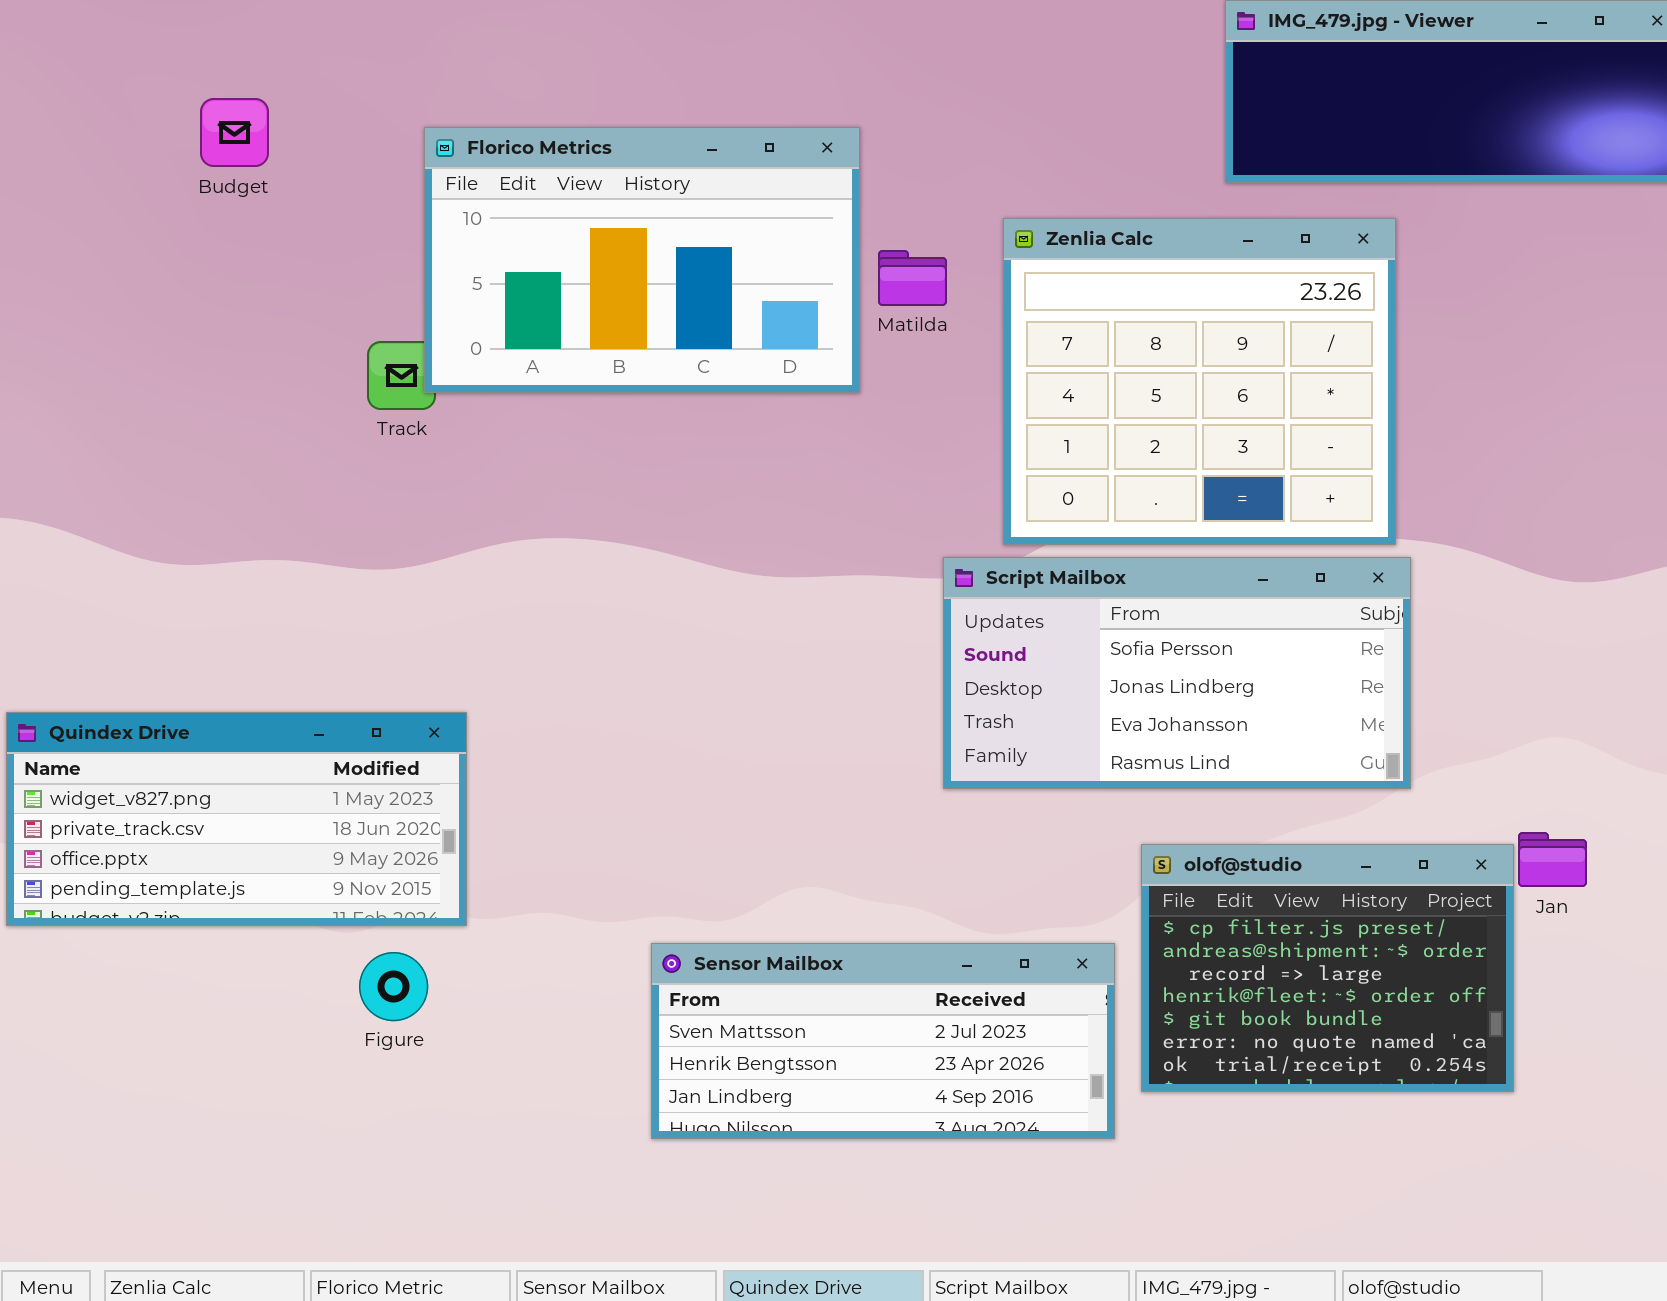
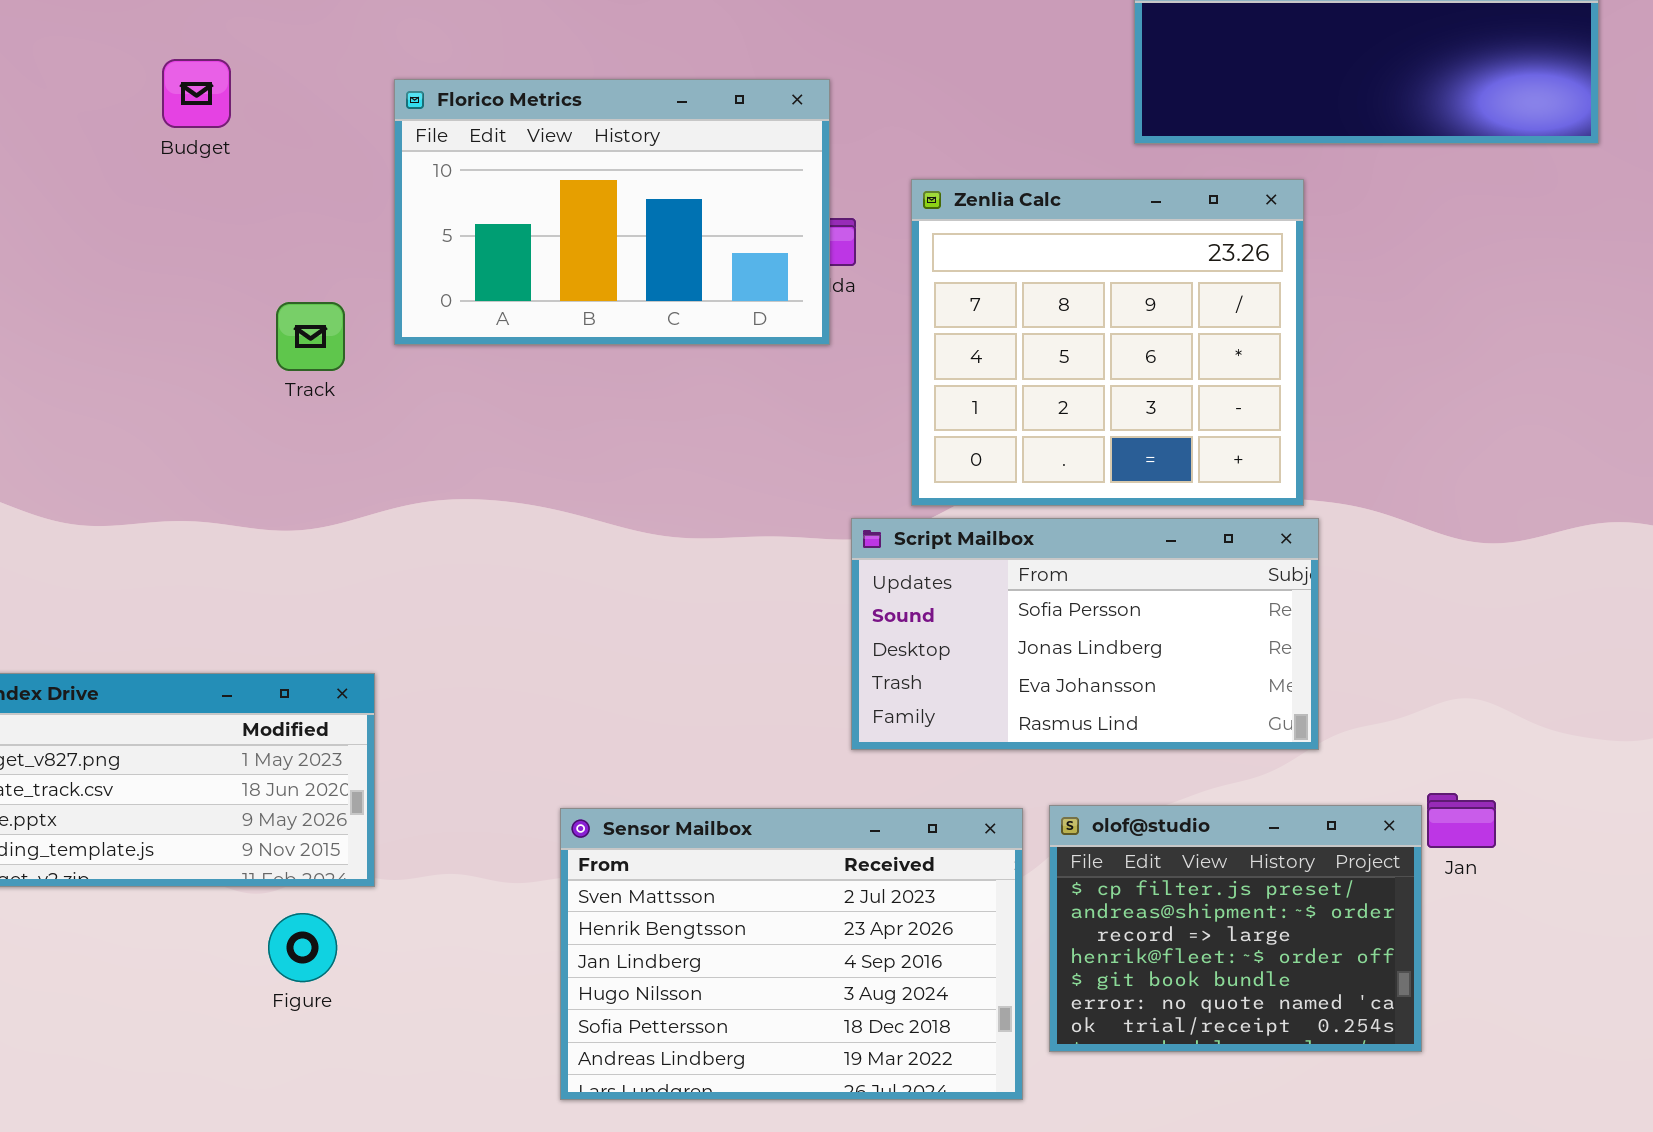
Budget: [200,98,269,167] -> [162,59,231,128], moved
Florico Metrics: [424,127,860,393] -> [394,79,830,345], moved
Sensor Mailbox: [651,943,1115,1139] -> [560,808,1023,1100], resized

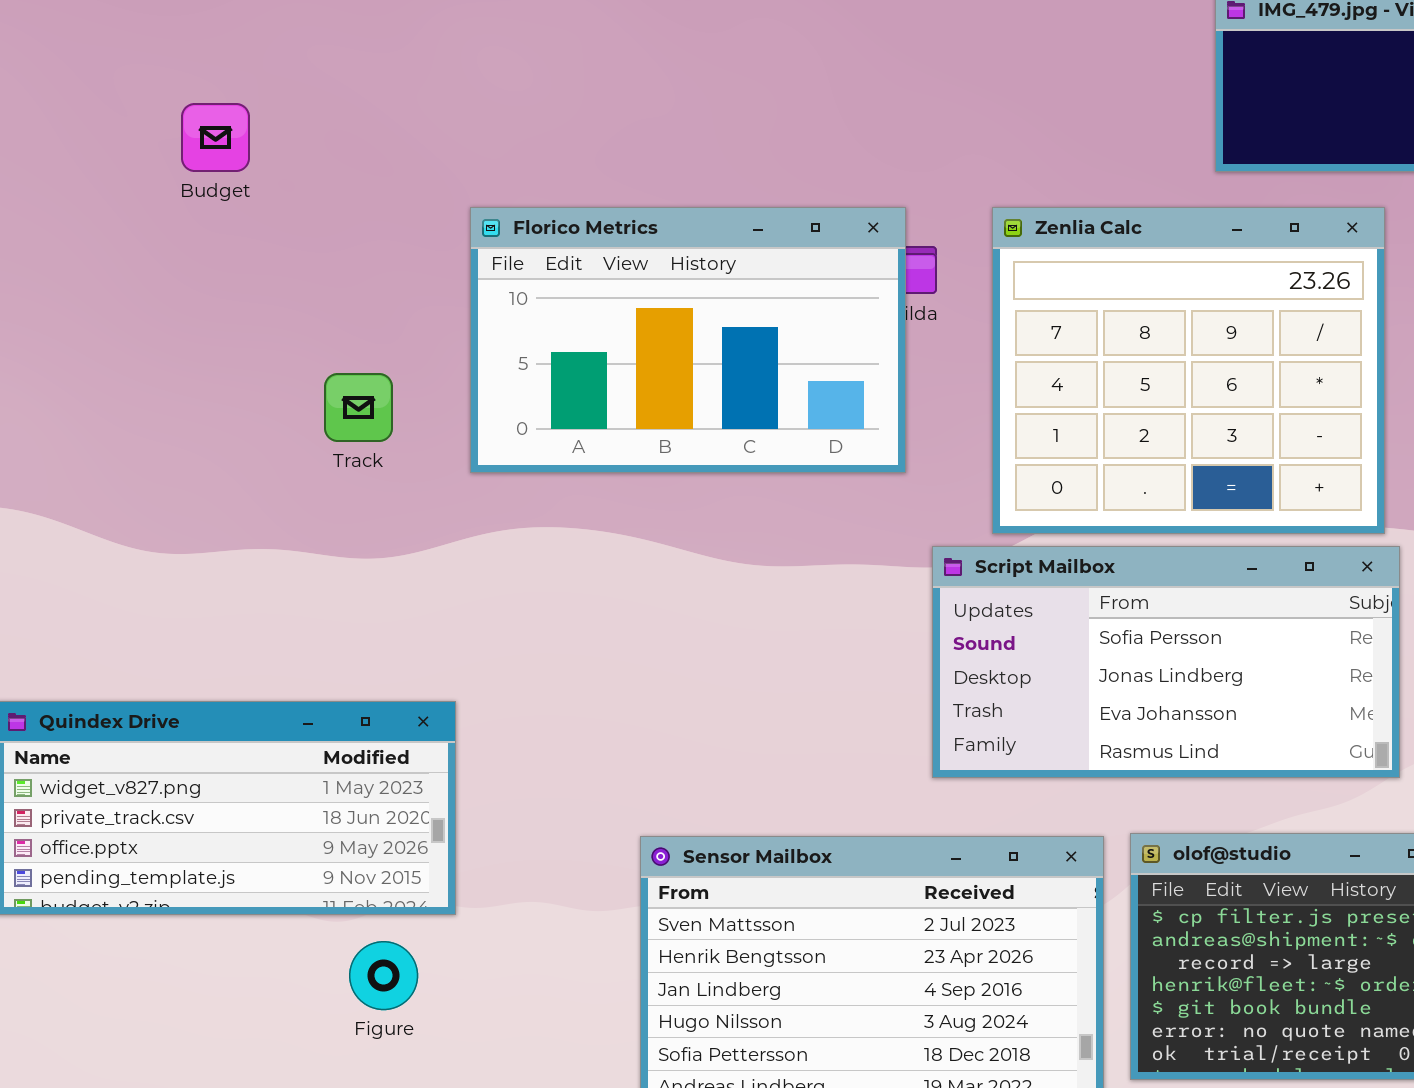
Budget: [162,59,231,128] -> [181,103,250,172], moved
Florico Metrics: [394,79,830,345] -> [470,207,906,473], moved
Track: [276,302,345,371] -> [324,373,393,442], moved

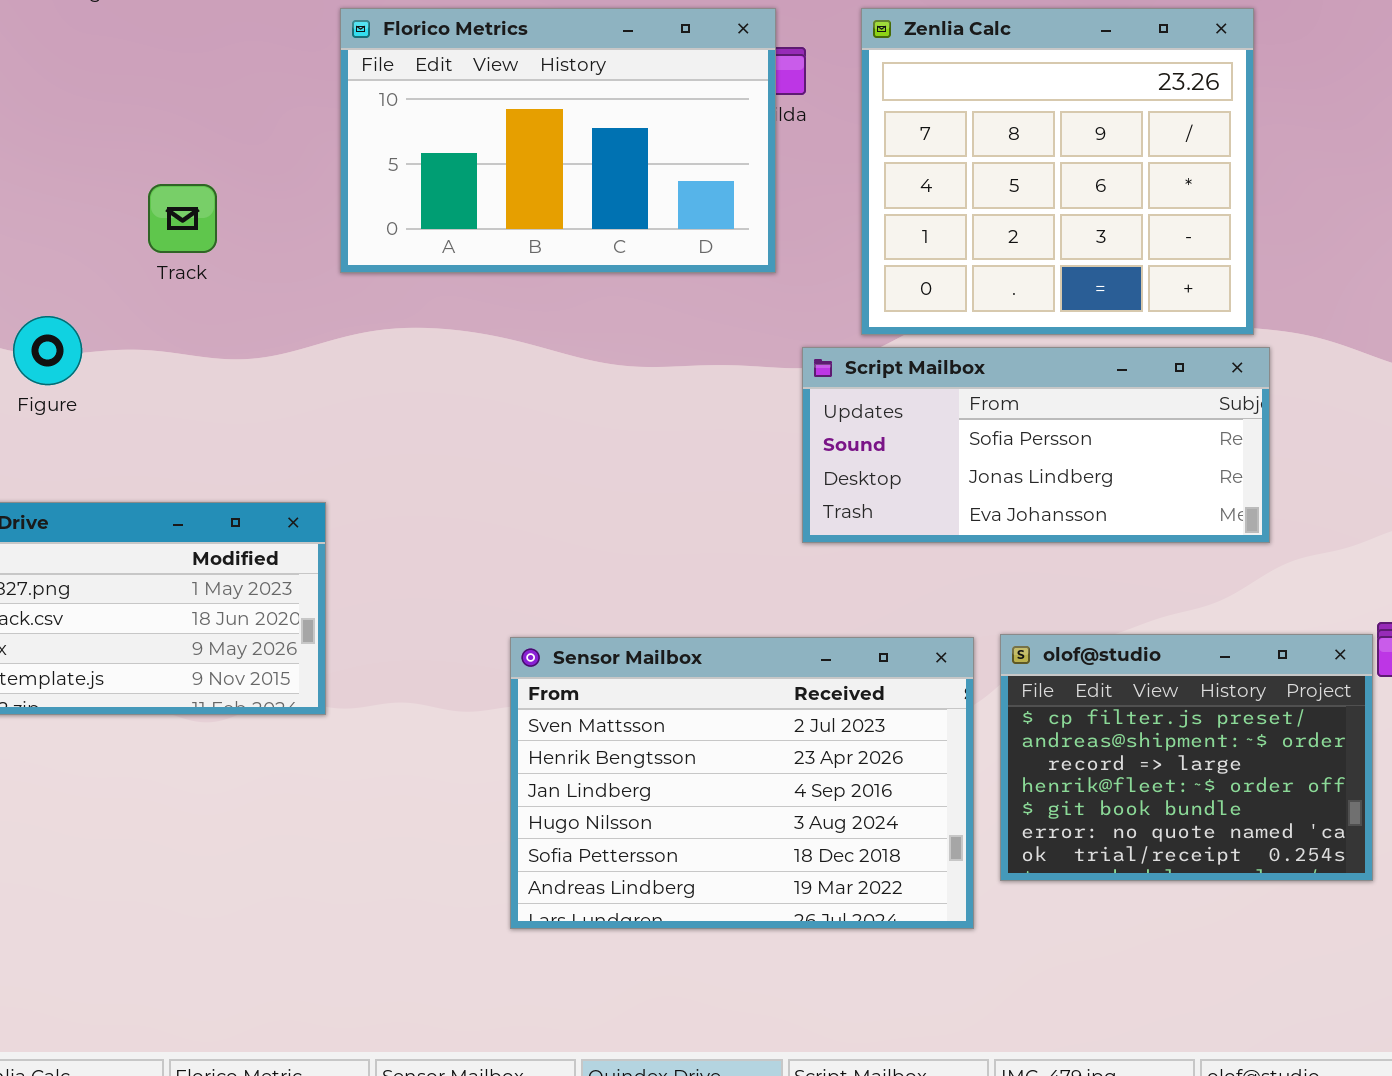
Track: [324,373,393,442] -> [148,184,217,253], moved
Script Mailbox: [932,546,1400,778] -> [802,347,1270,543], resized
Figure: [349,941,418,1010] -> [13,316,82,385], moved

